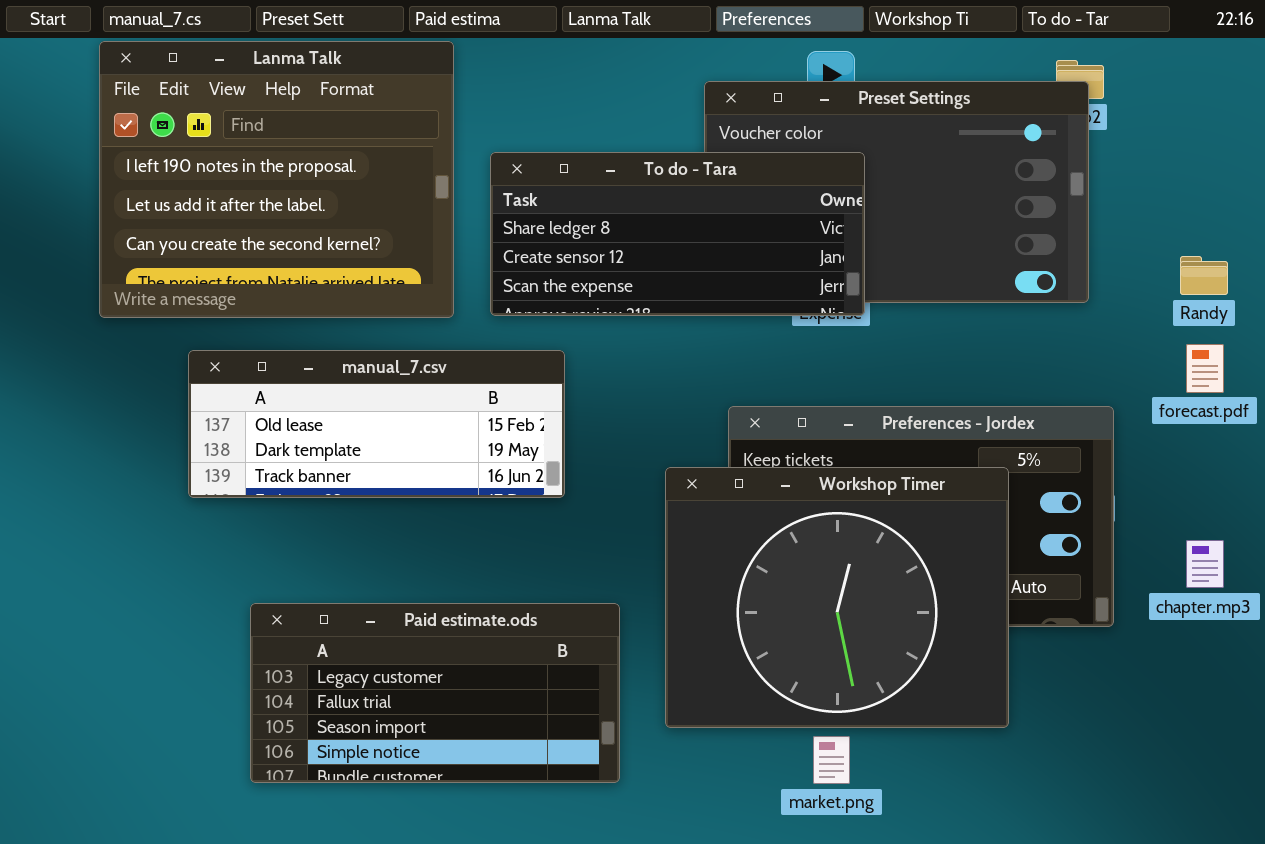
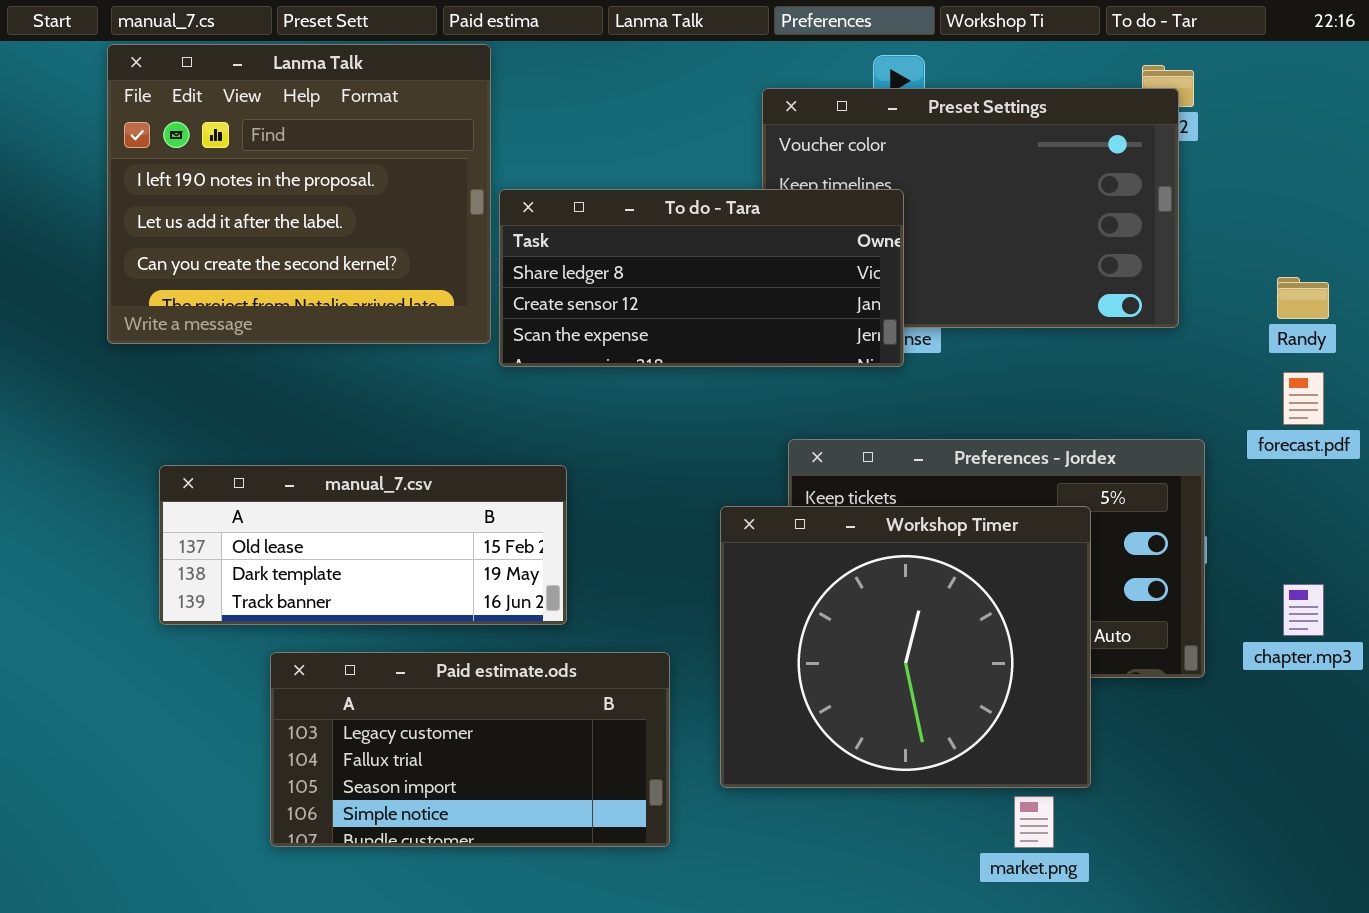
To do - Tara: [490,152,865,316] -> [499,189,904,367], moved
manual_7.csv: [188,350,565,498] -> [159,465,567,625], moved
market.png: [813,736,850,784] -> [1014,796,1054,848], moved

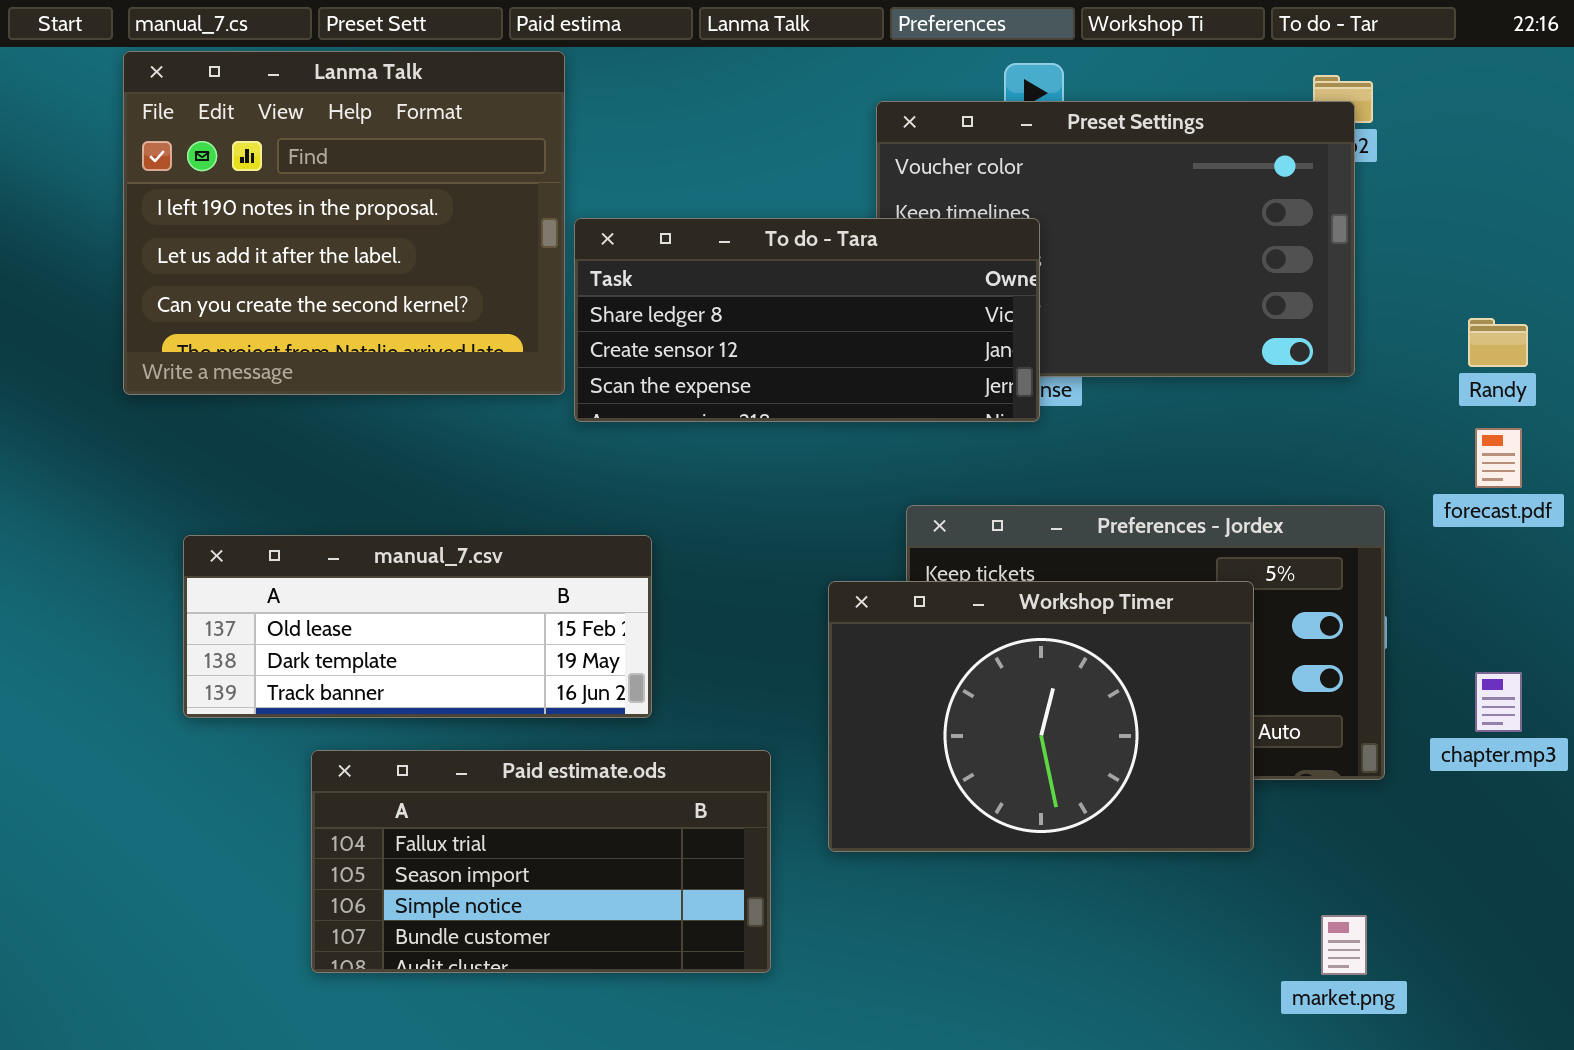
Workshop Timer: [720,506,1091,788] -> [828,581,1254,852], resized
Paid estimate.ods: [270,652,670,847] -> [311,750,771,973], scrolled down 1 row
market.png: [1014,796,1054,848] -> [1321,915,1367,975], moved

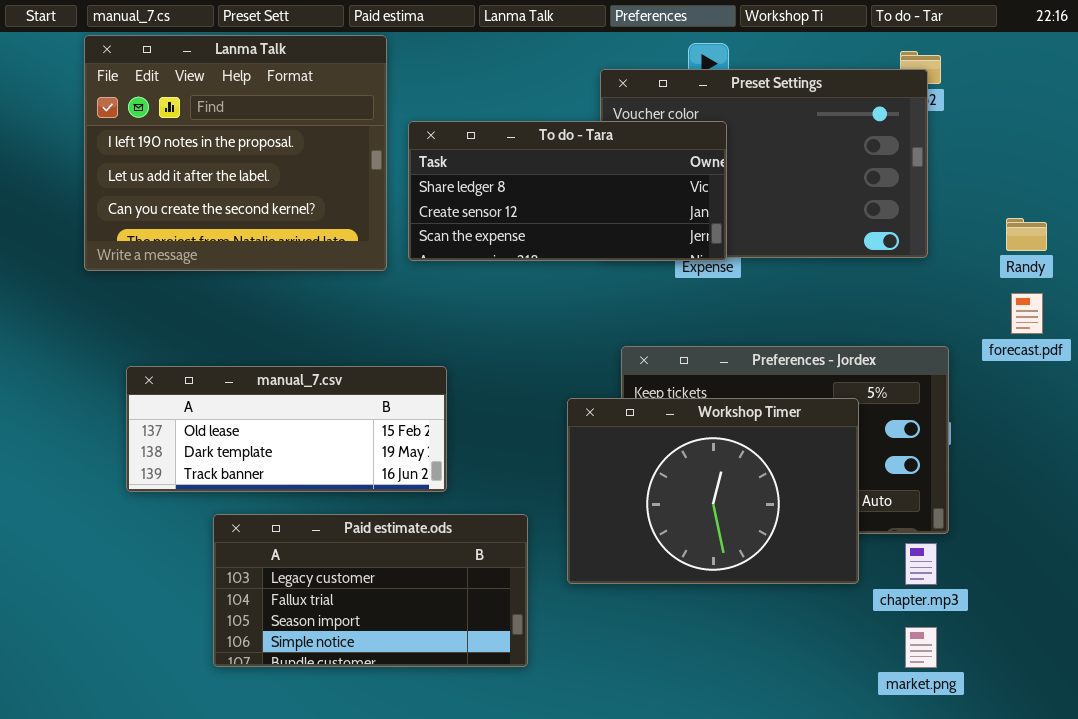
To do - Tara: [574,218,1040,422] -> [408,121,727,261], moved
chapter.mp3: [1475,672,1522,732] -> [905,543,937,585], moved
Paid estimate.ods: [311,750,771,973] -> [213,514,528,667], scrolled up 1 row

